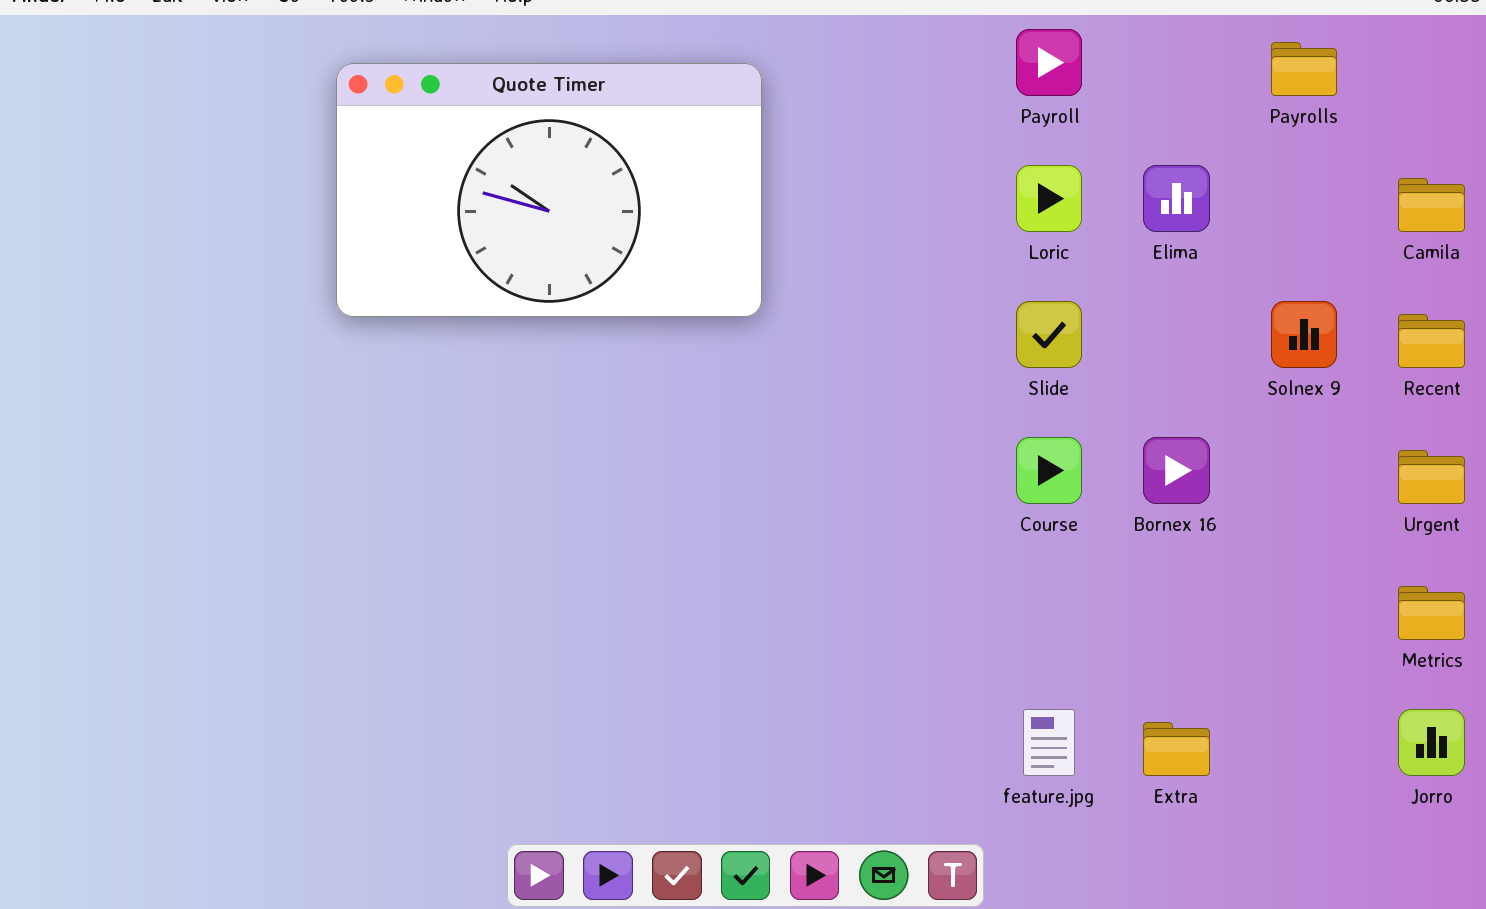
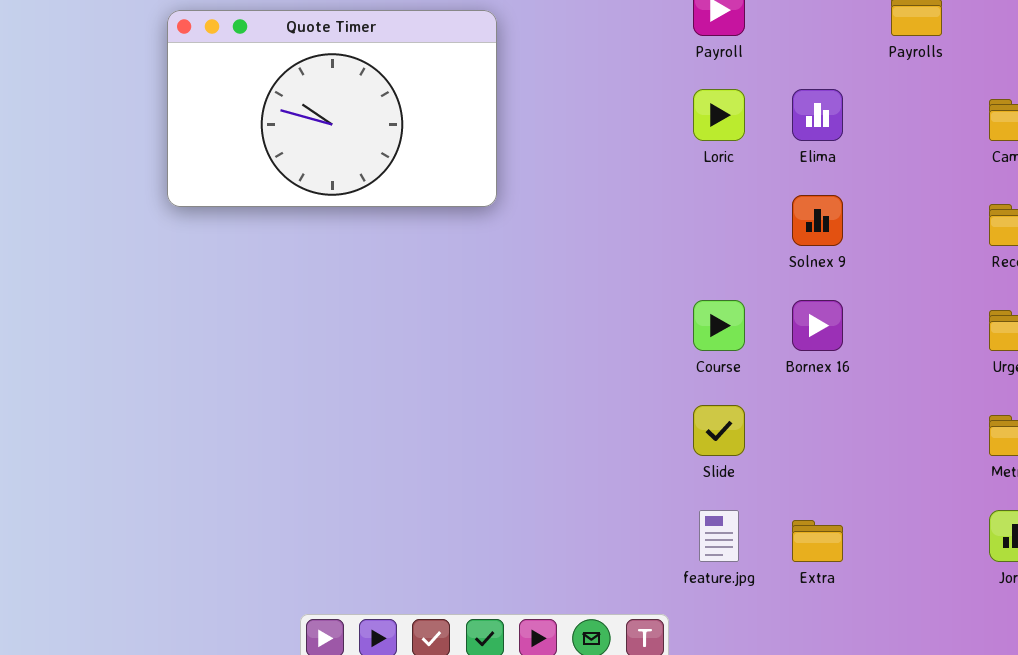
Slide: [1016,301,1082,368] -> [693,405,745,456], moved
Solnex 9: [1271,301,1337,368] -> [792,195,843,246], moved

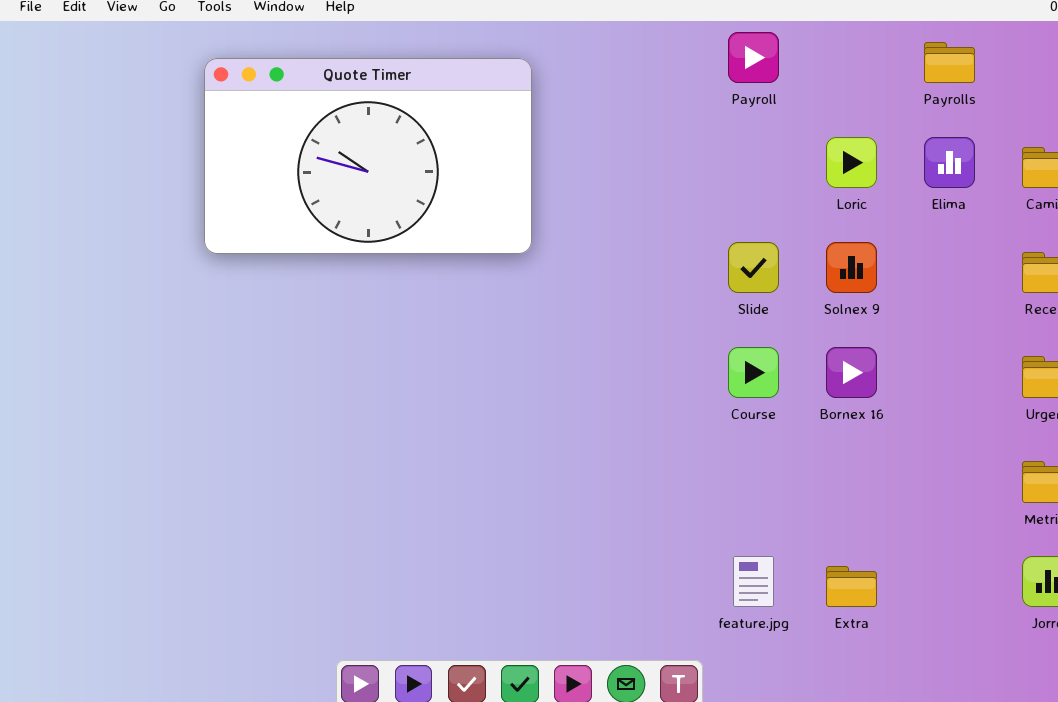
Loric: [693,89,745,141] -> [826,137,877,188], moved
Elima: [792,89,843,141] -> [924,137,975,188], moved
Slide: [693,405,745,456] -> [728,242,779,293], moved

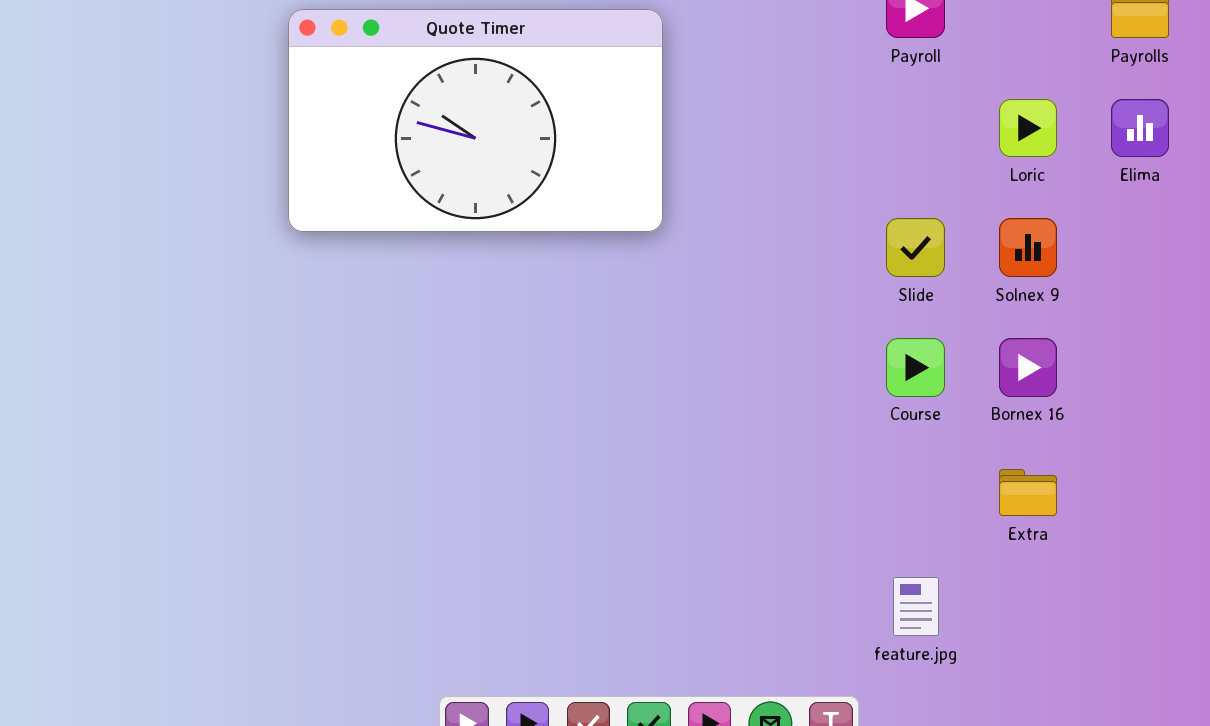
Extra: [826,566,877,607] -> [999,469,1057,516], moved

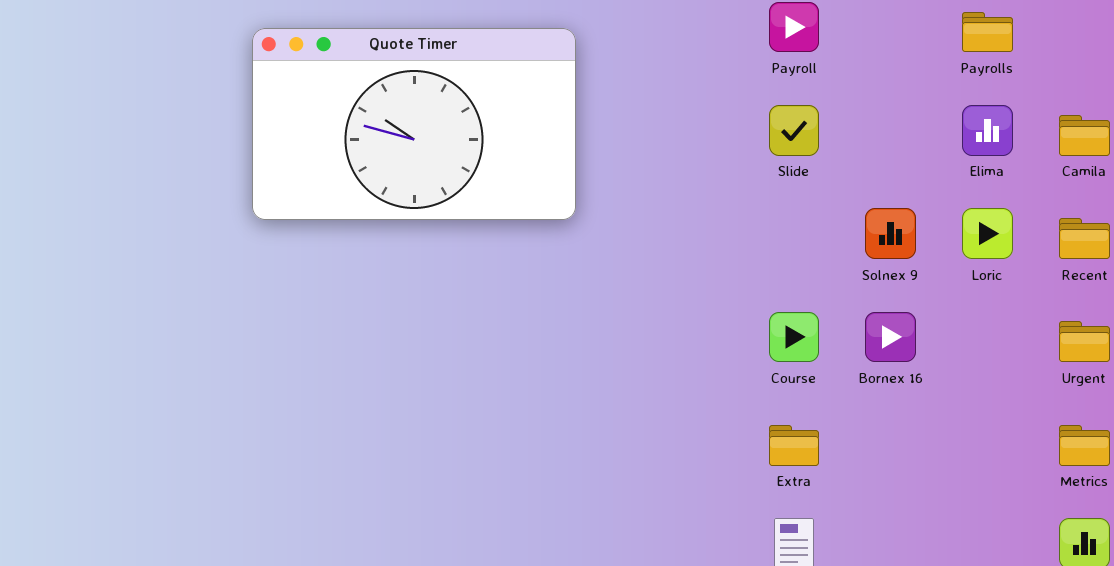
Loric: [999,99,1057,157] -> [962,208,1013,259], moved
Slide: [886,218,945,277] -> [769,105,819,156], moved
Extra: [999,469,1057,516] -> [769,425,819,466], moved

